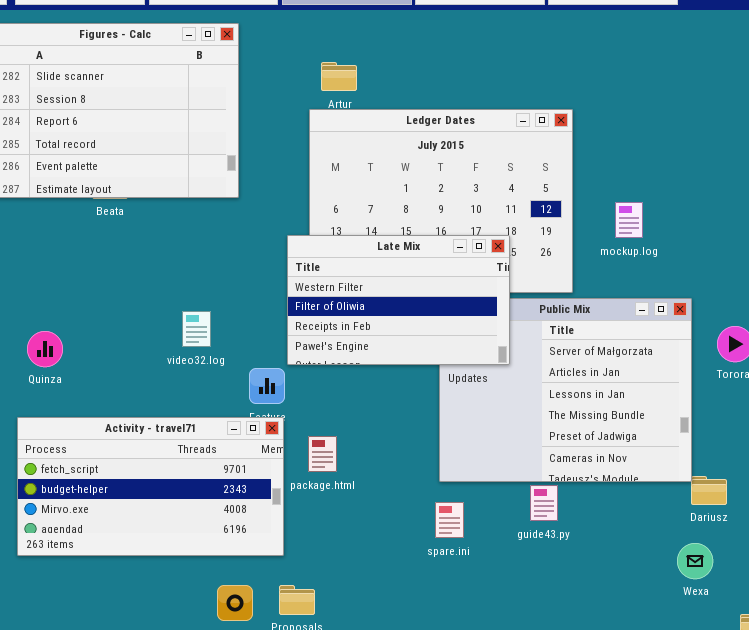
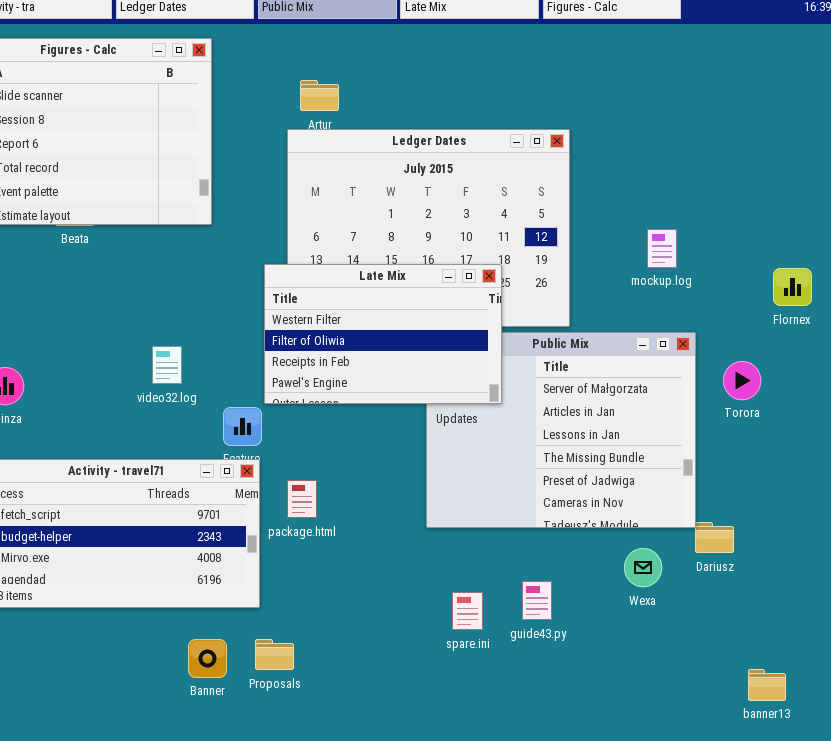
mockup.log: [615,202,643,238] -> [647,229,677,268], moved
guide43.py: [530,485,558,521] -> [522,581,552,620], moved
spare.ini: [435,502,464,538] -> [452,592,483,630], moved
Wexa: [677,543,713,579] -> [624,548,662,587], moved

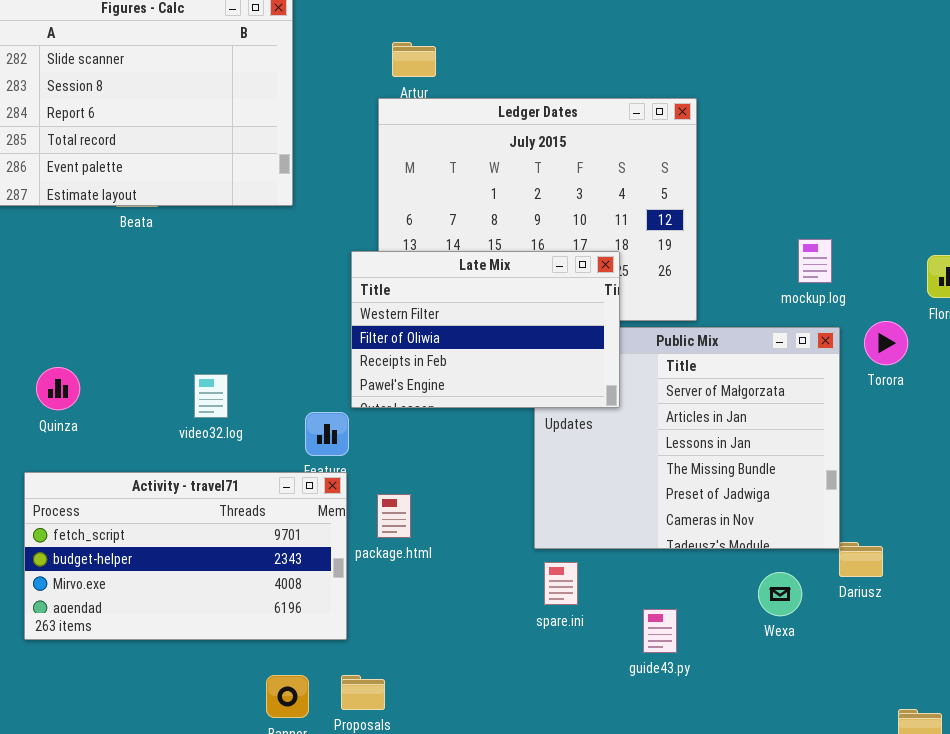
mockup.log: [647,229,677,268] -> [798,239,832,283], moved
video32.log: [152,346,182,384] -> [194,374,228,418], moved
Torora: [723,361,761,400] -> [864,321,908,365], moved
spare.ini: [452,592,483,630] -> [544,562,578,605], moved

